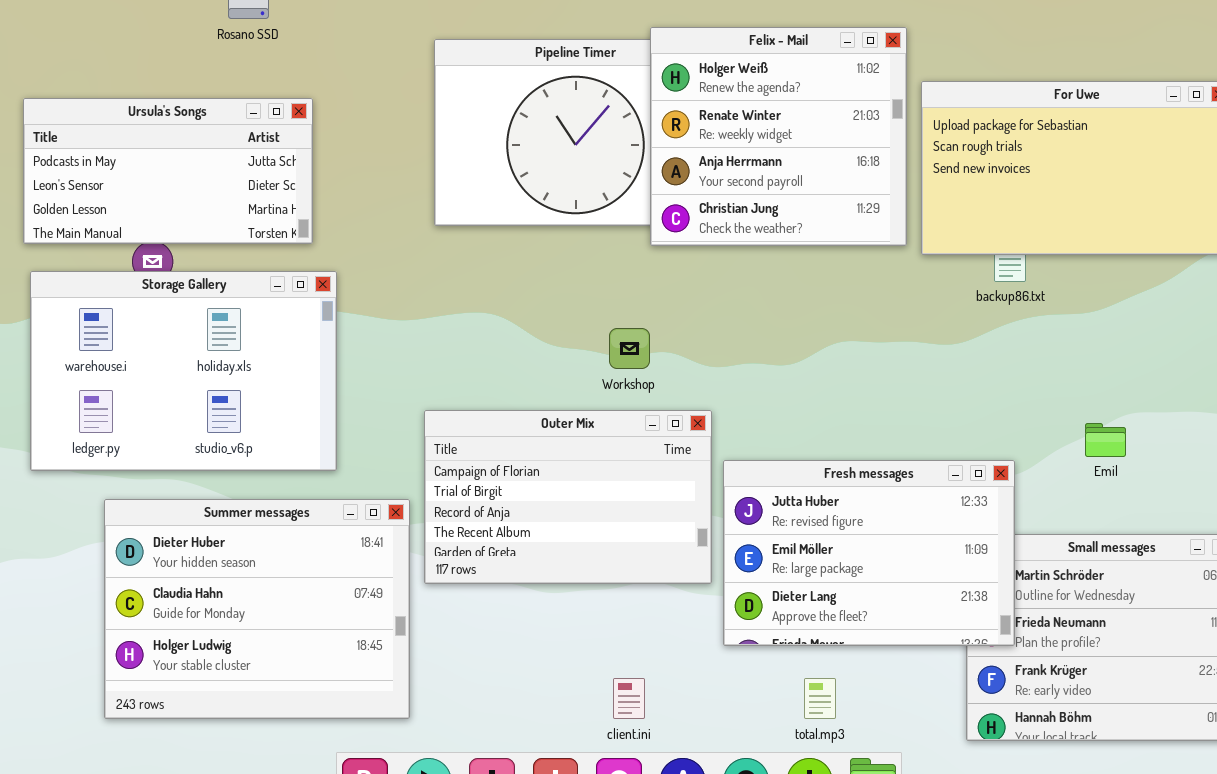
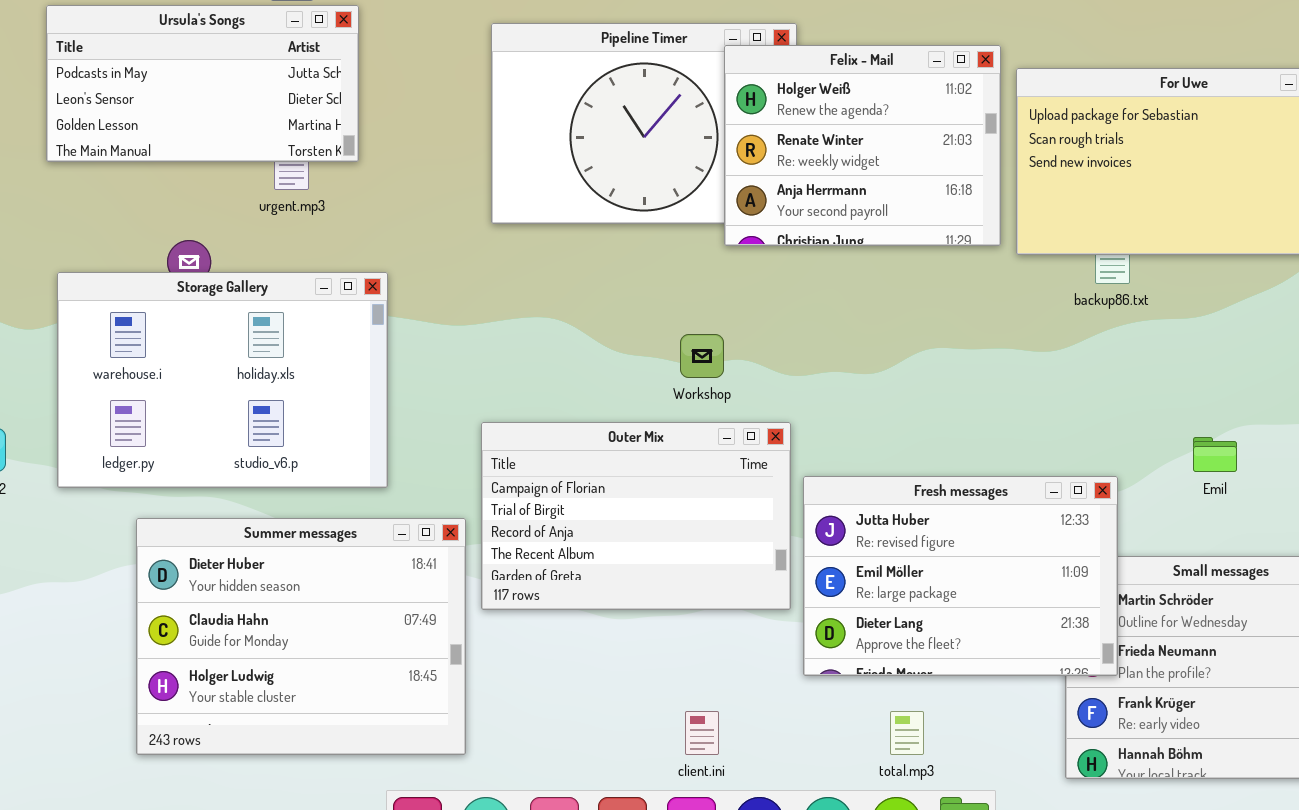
Felix - Mail: [650,27,907,246] -> [724,45,1001,246], resized
Ursula's Songs: [23,98,313,244] -> [46,5,359,162], moved

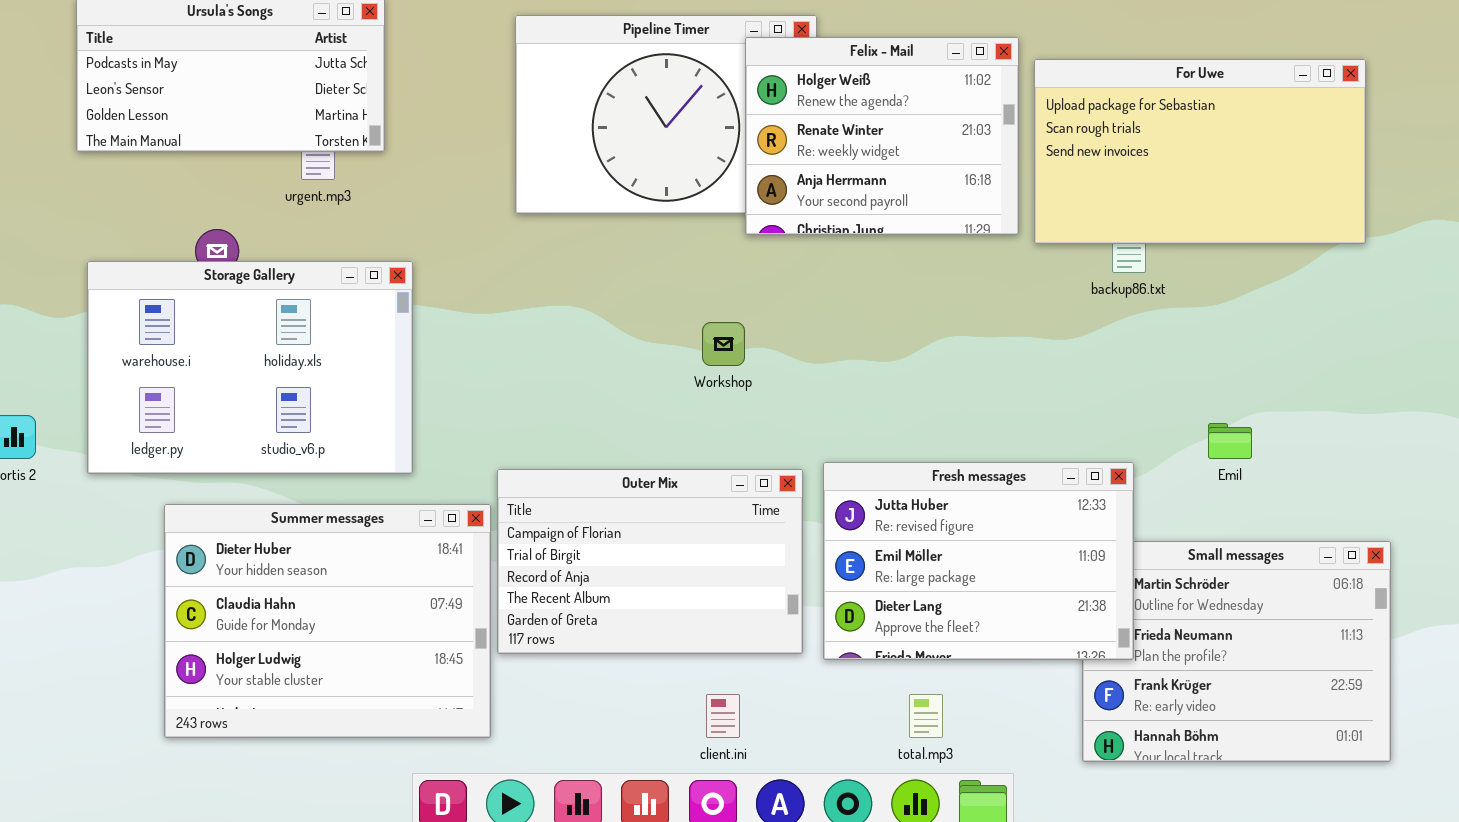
Outer Mix: [481,422,791,610] -> [497,469,803,654], moved

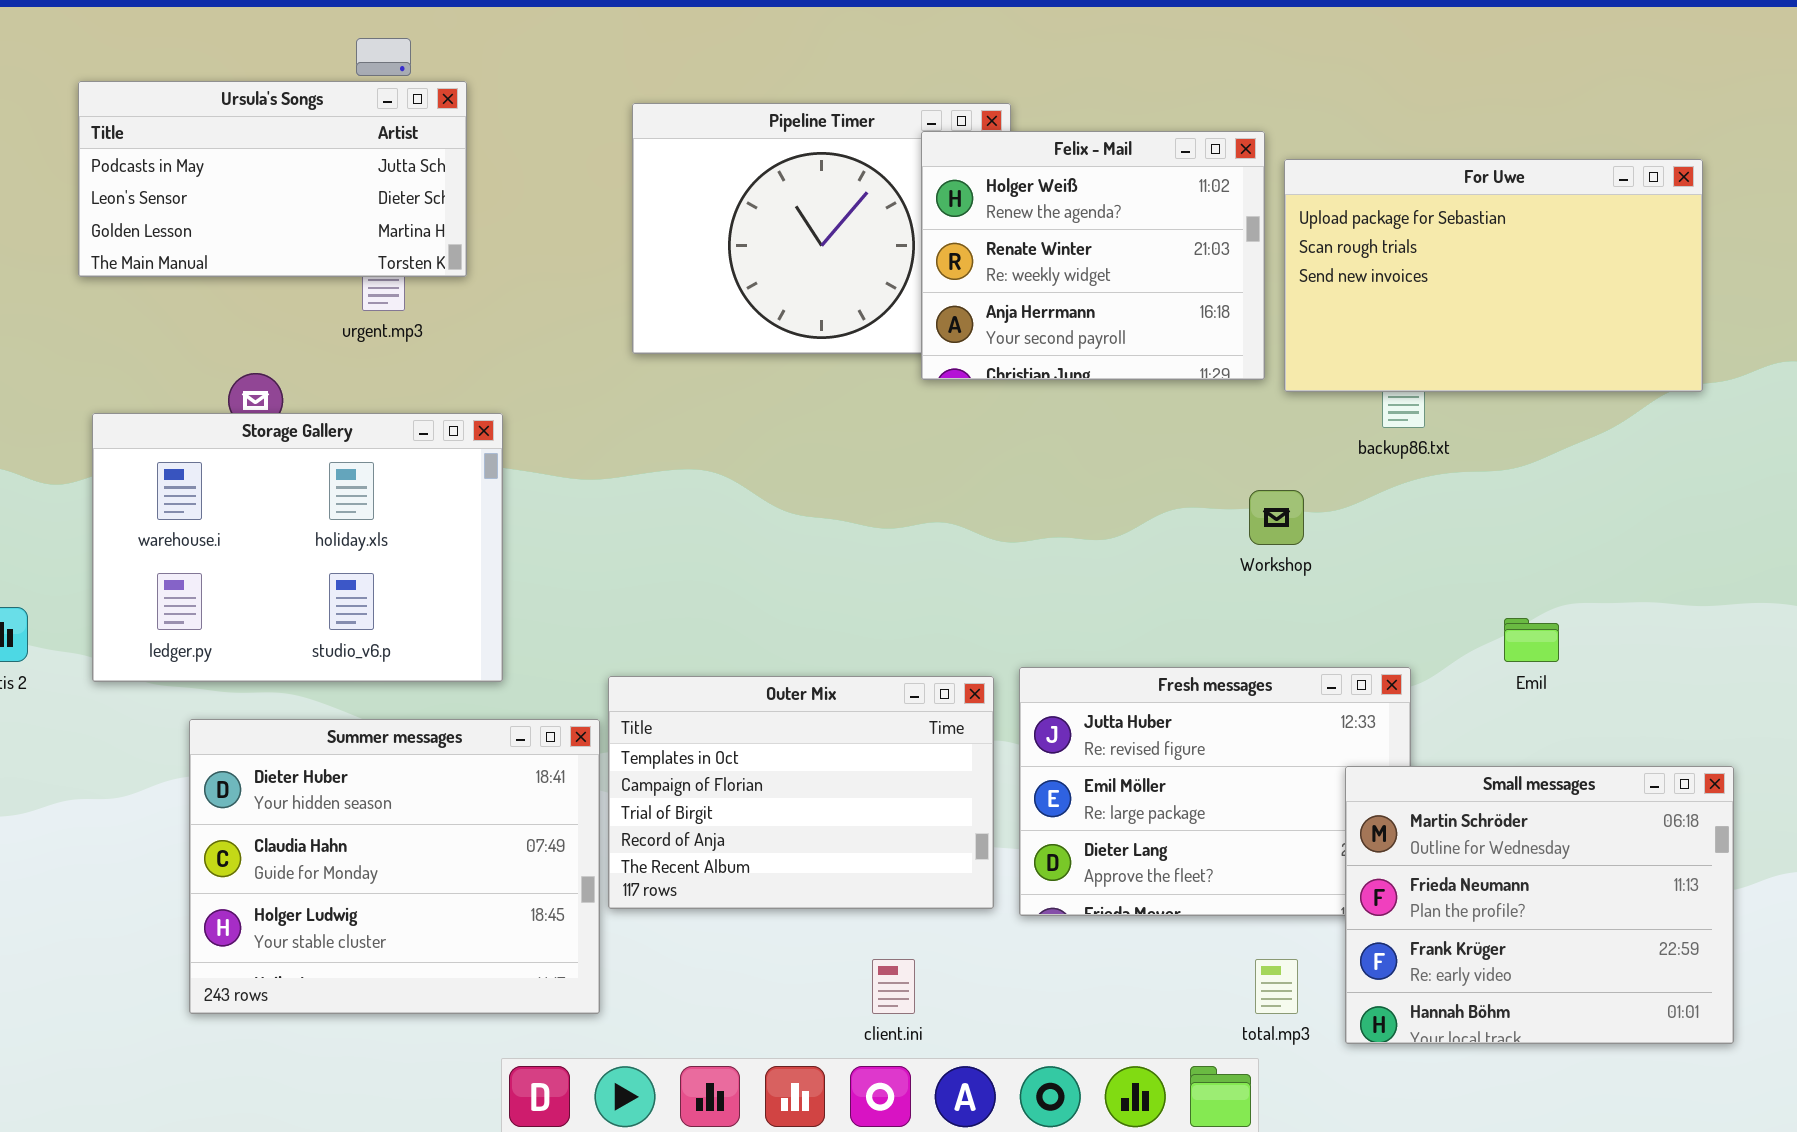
Workshop: [702,322,745,366] -> [1249,490,1304,545], moved
Outer Mix: [497,469,803,654] -> [608,676,994,909], scrolled up 1 row
Small messages: [1082,541,1391,762] -> [1345,766,1734,1044], raised
total.mp3: [909,694,943,738] -> [1255,959,1298,1014], moved

